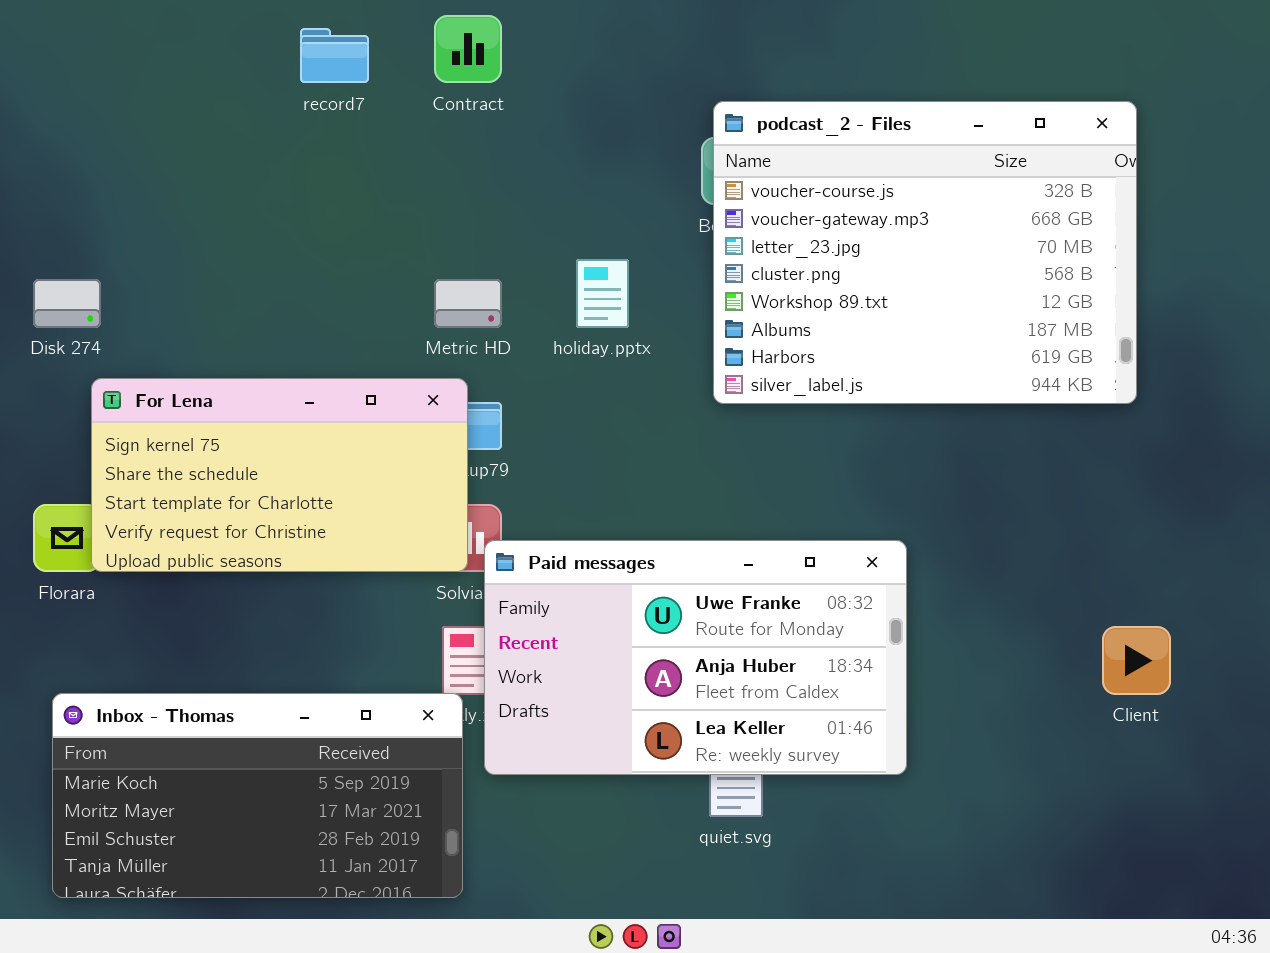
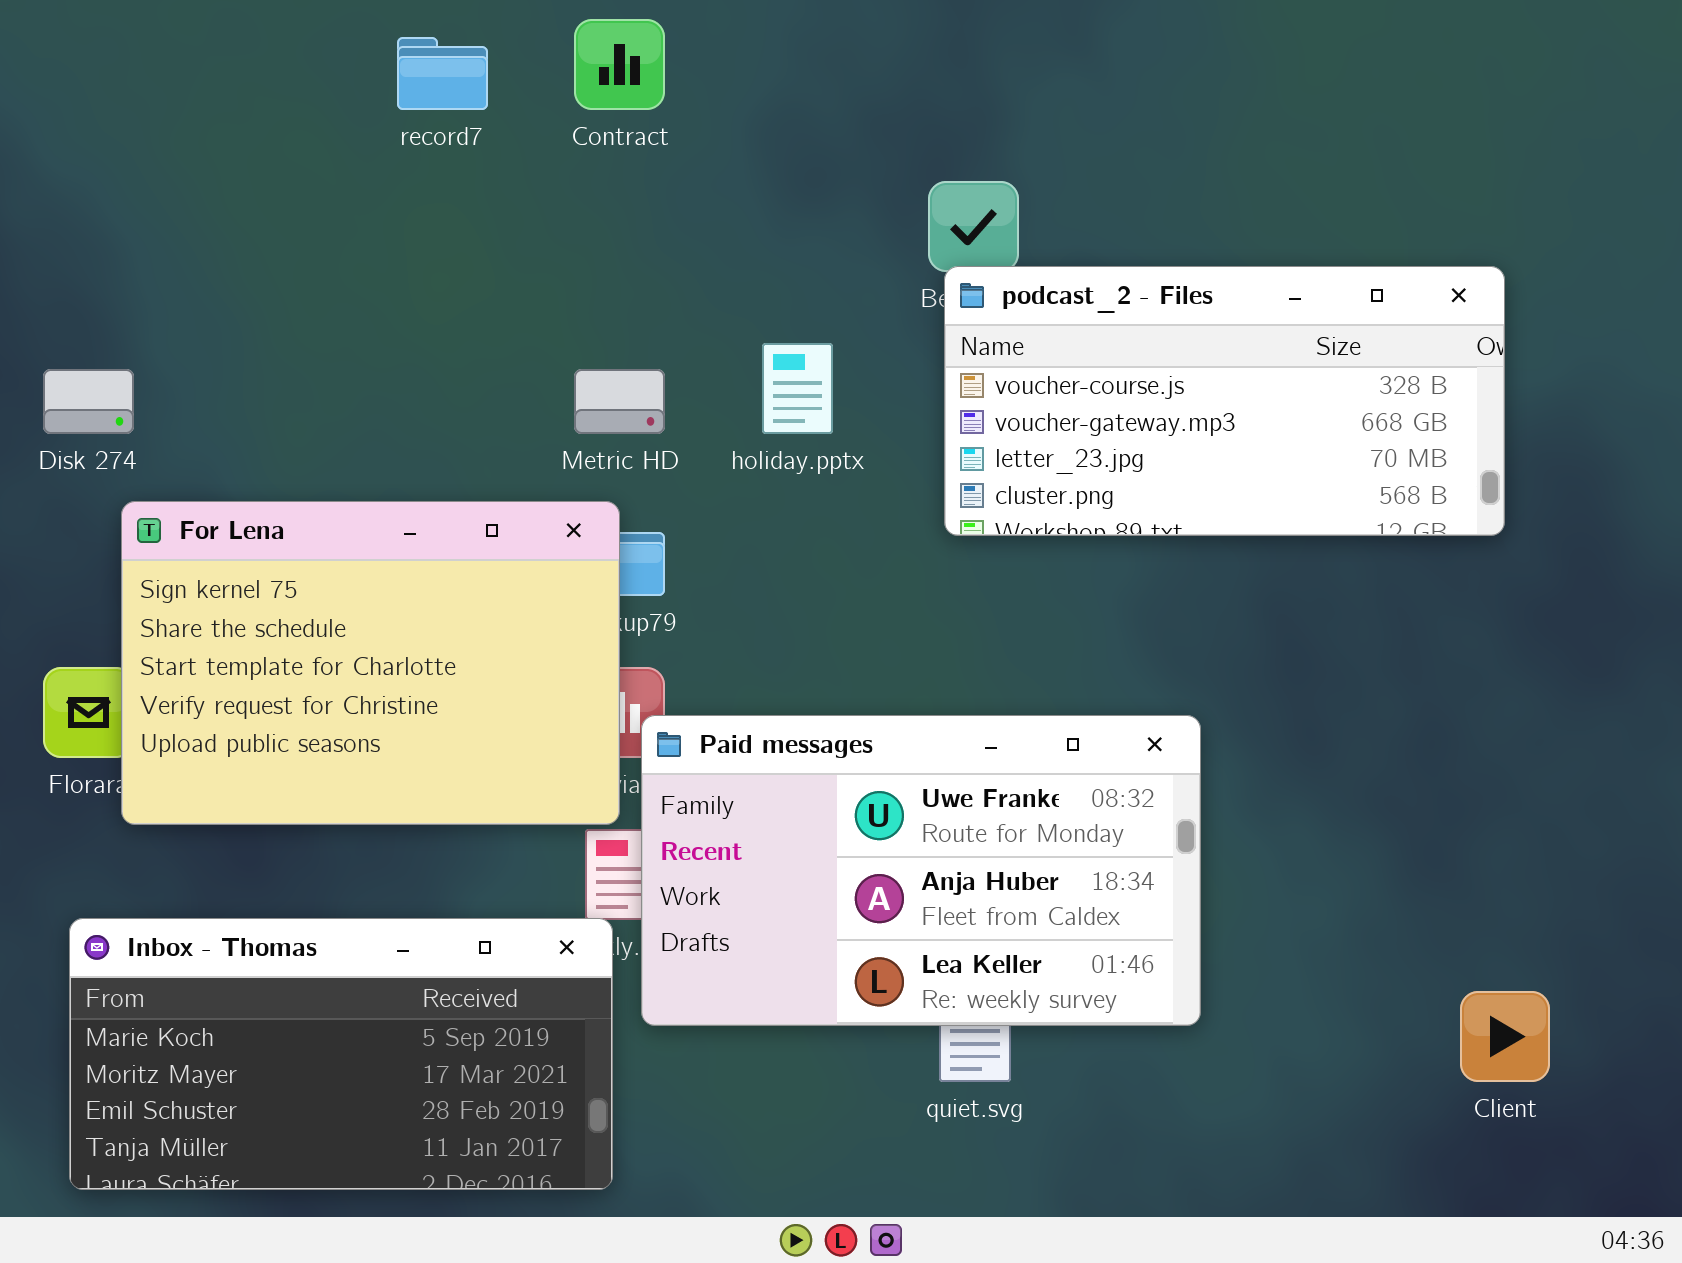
podcast_2 - Files: [713,101,1137,404] -> [944,266,1505,536], resized
For Lena: [91,378,468,572] -> [121,501,620,825], resized
Client: [1102,626,1171,695] -> [1460,991,1550,1082], moved

